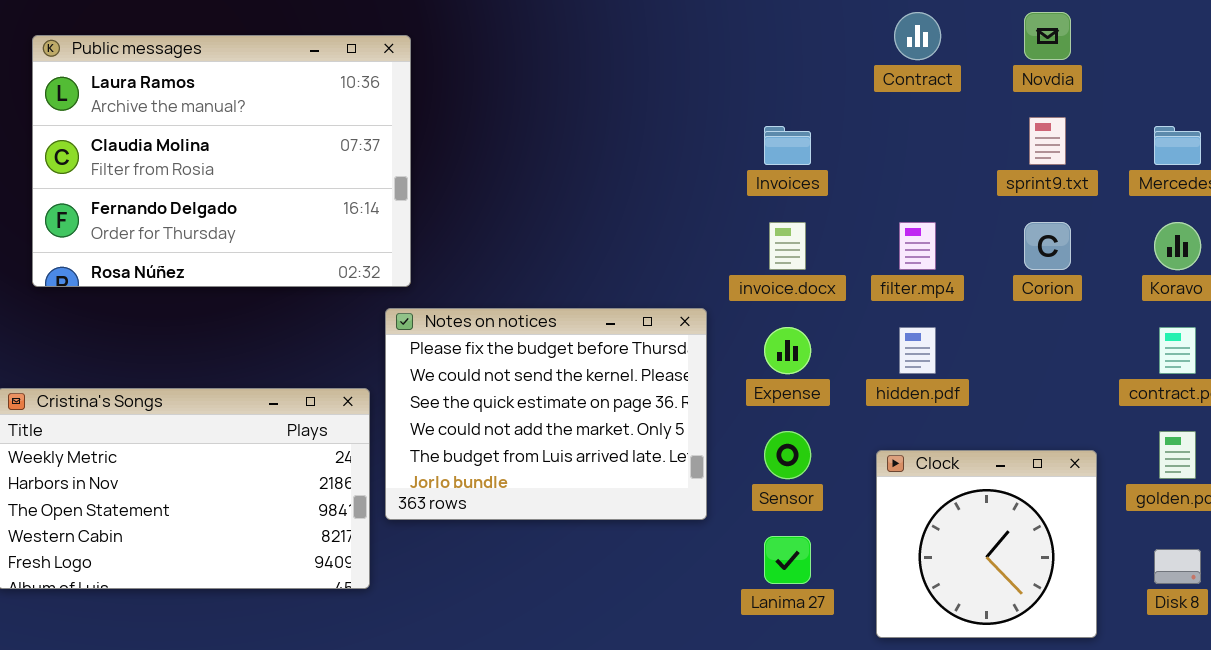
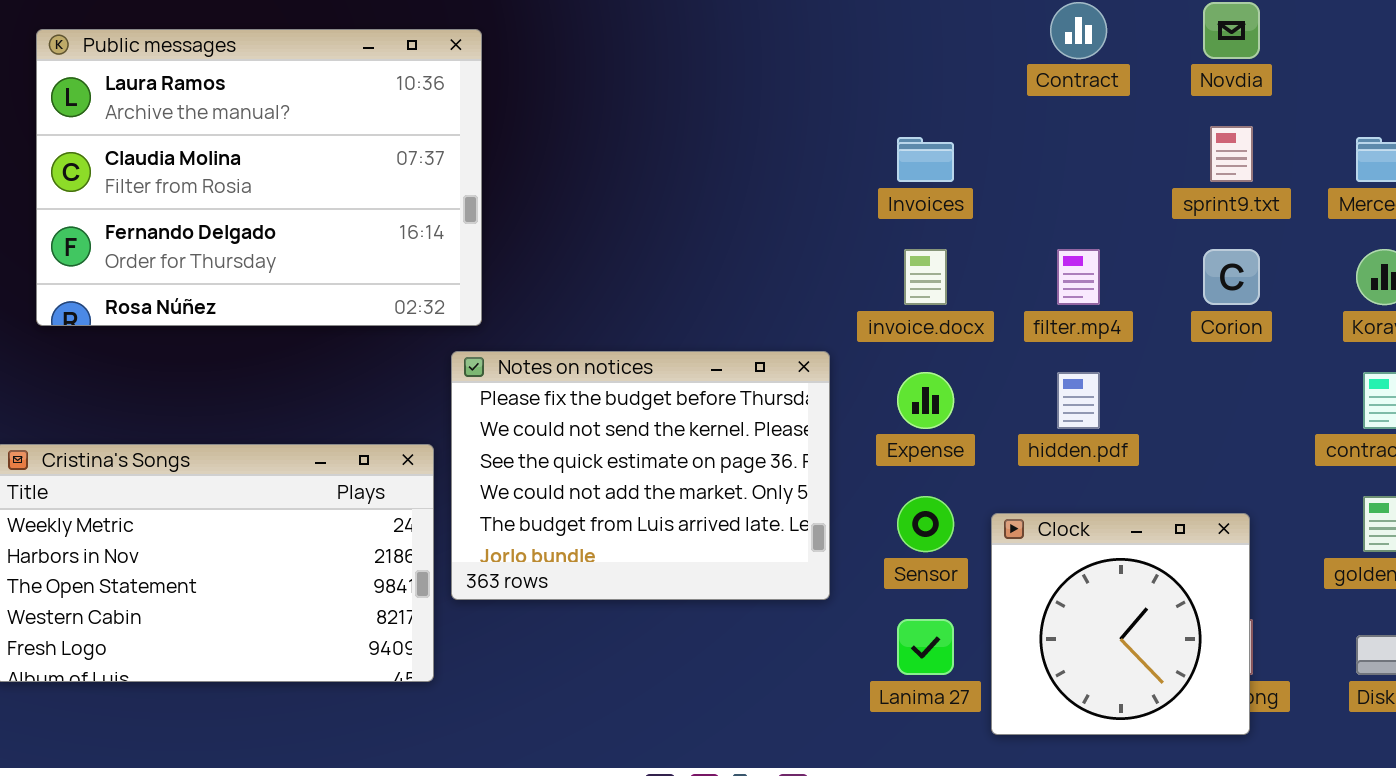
Clock: [876,450,1097,638] -> [991,513,1250,735], moved

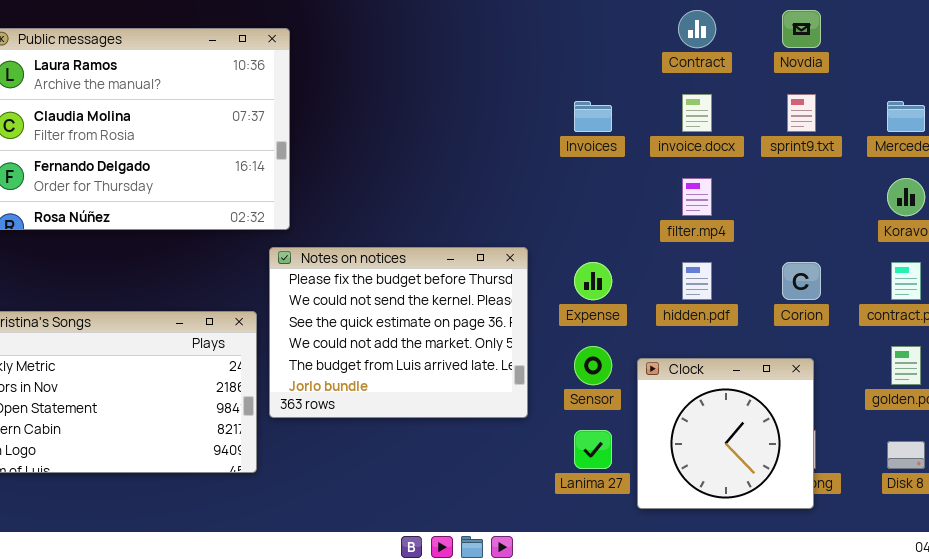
invoice.docx: [904,249,947,305] -> [682,94,712,132], moved
Corion: [1203,249,1260,305] -> [782,262,821,300], moved

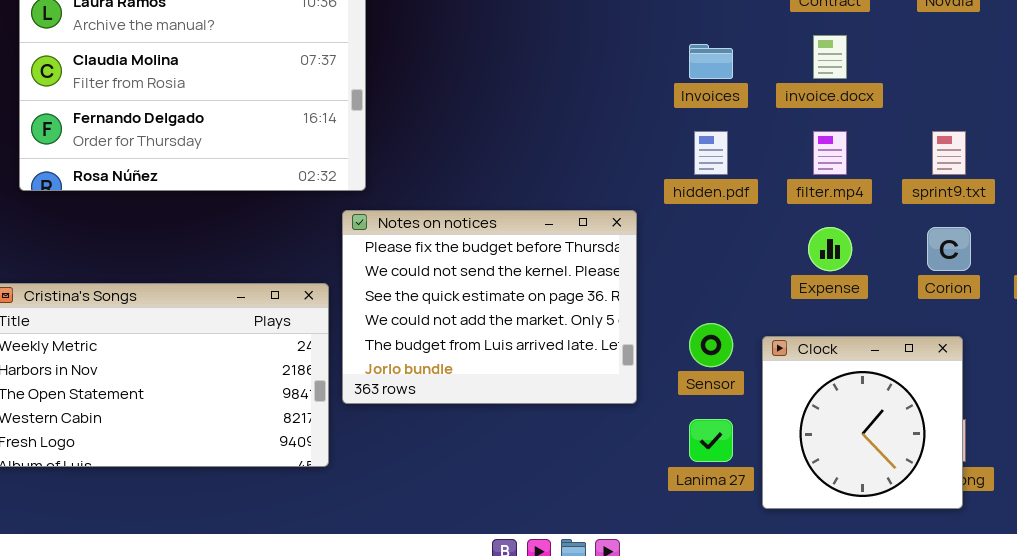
sprint9.txt: [787,94,816,132] -> [932,131,966,175], moved
Expense: [574,262,612,300] -> [808,227,852,271], moved
hidden.pdf: [682,262,712,300] -> [694,131,728,175], moved

